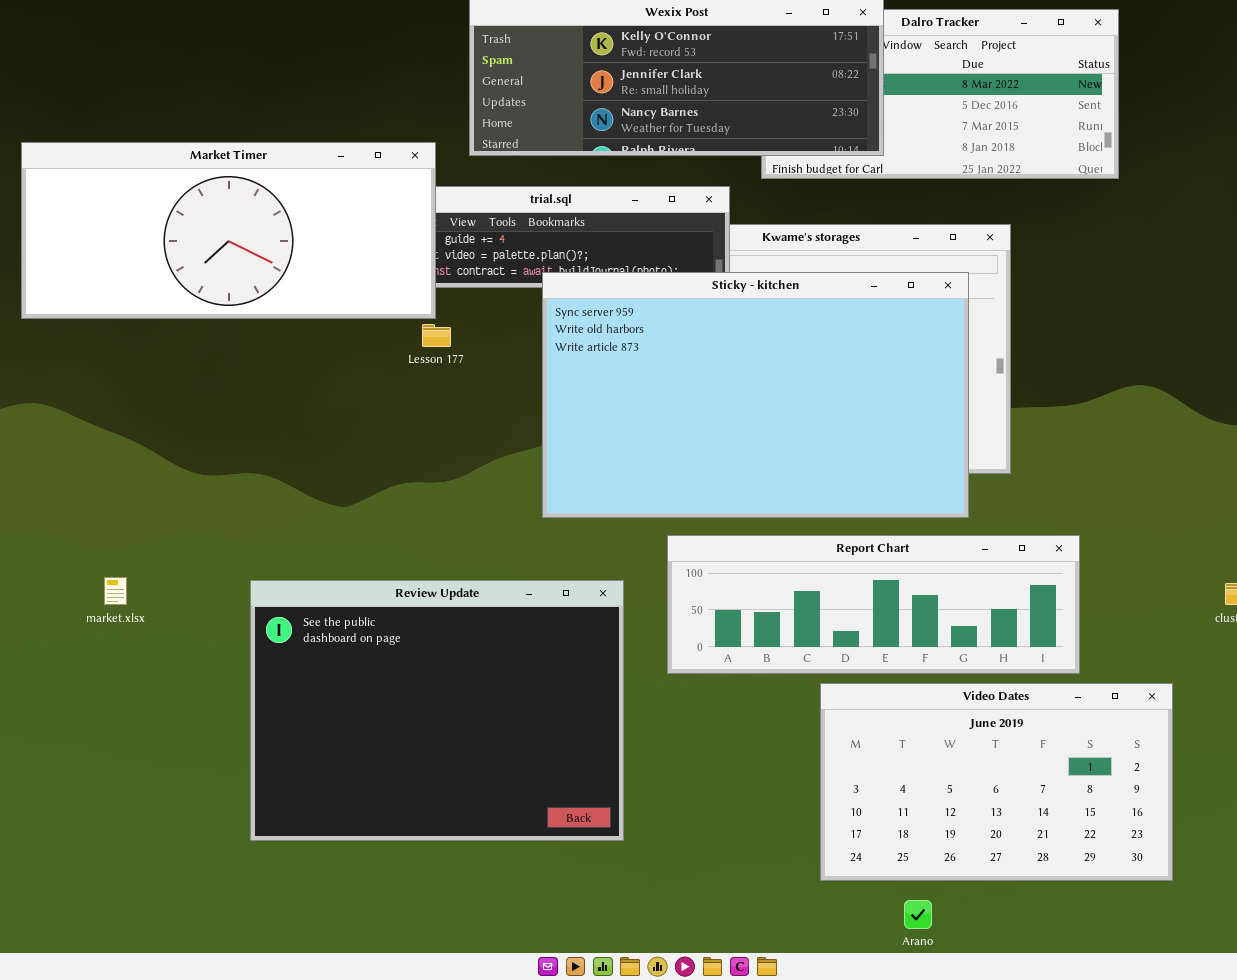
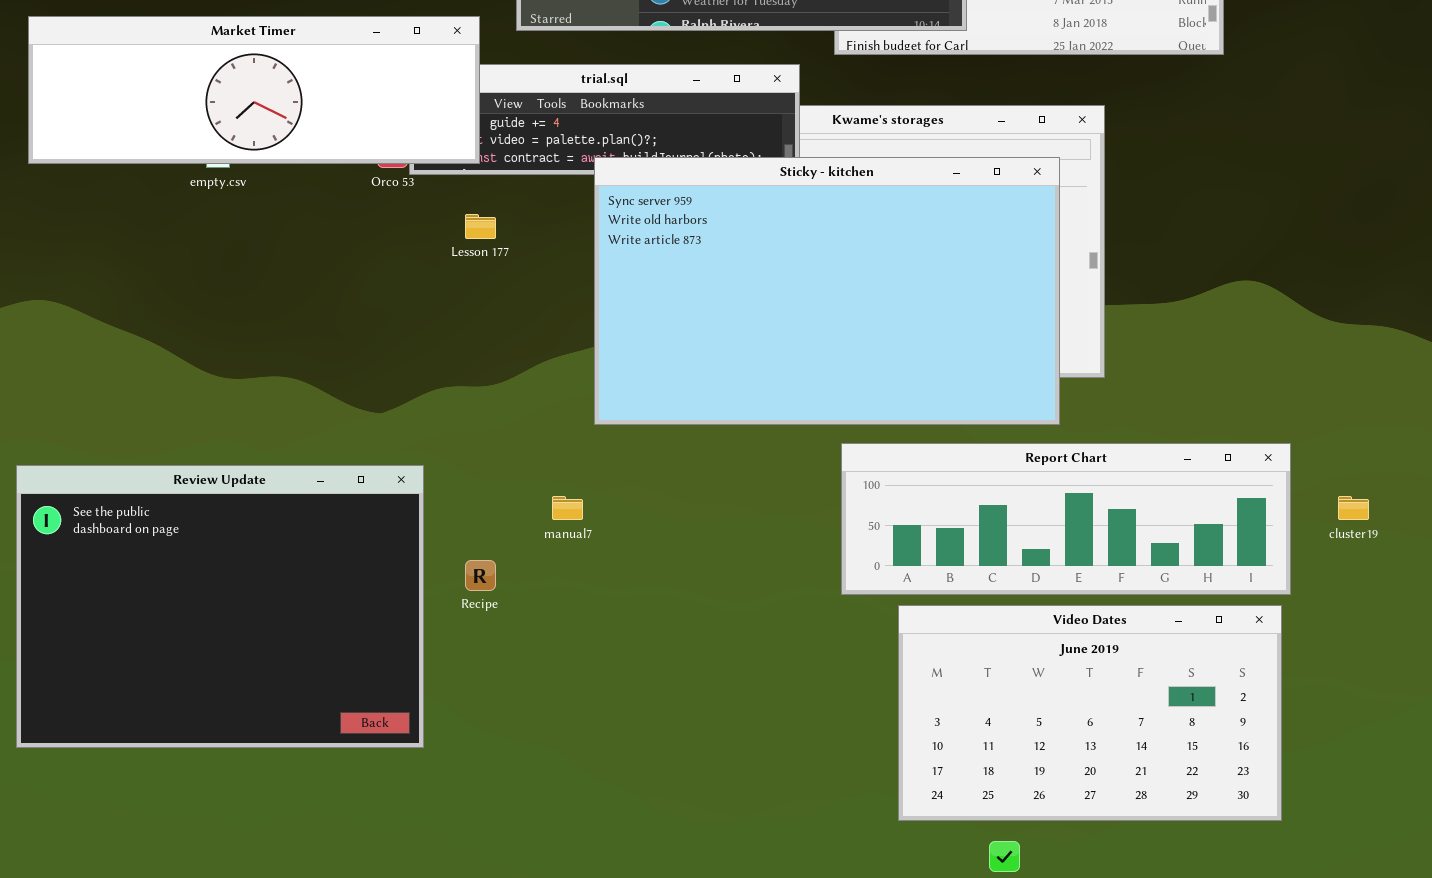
Market Timer: [21,142,436,319] -> [28,16,480,164], resized
Report Chart: [667,535,1080,674] -> [841,443,1291,595], moved
Review Update: [250,580,624,841] -> [16,465,424,748], moved

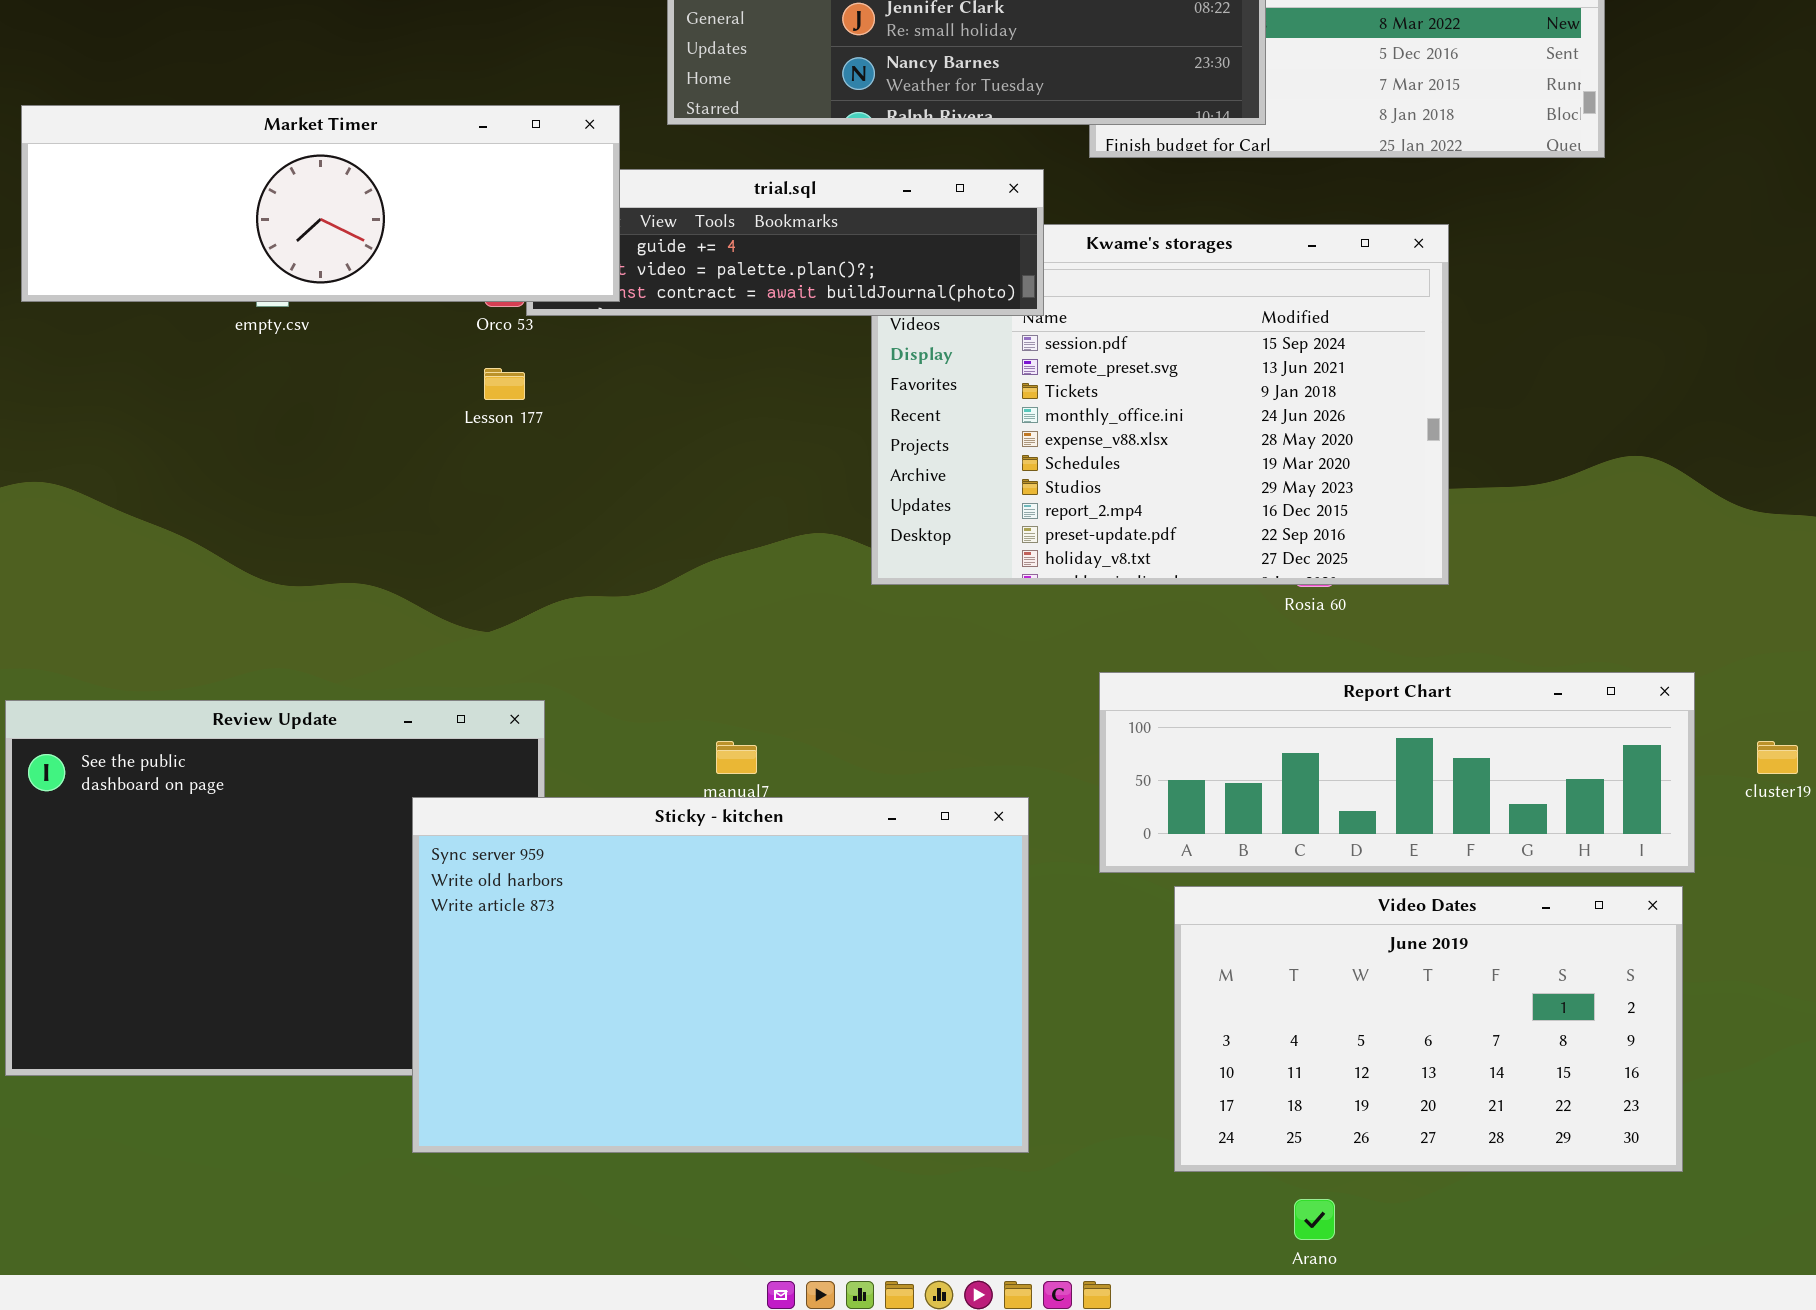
Sticky - kitchen: [594,157,1060,425] -> [412,797,1029,1153], moved
Lesson 177: [465,214,496,239] -> [484,368,525,400], moved

